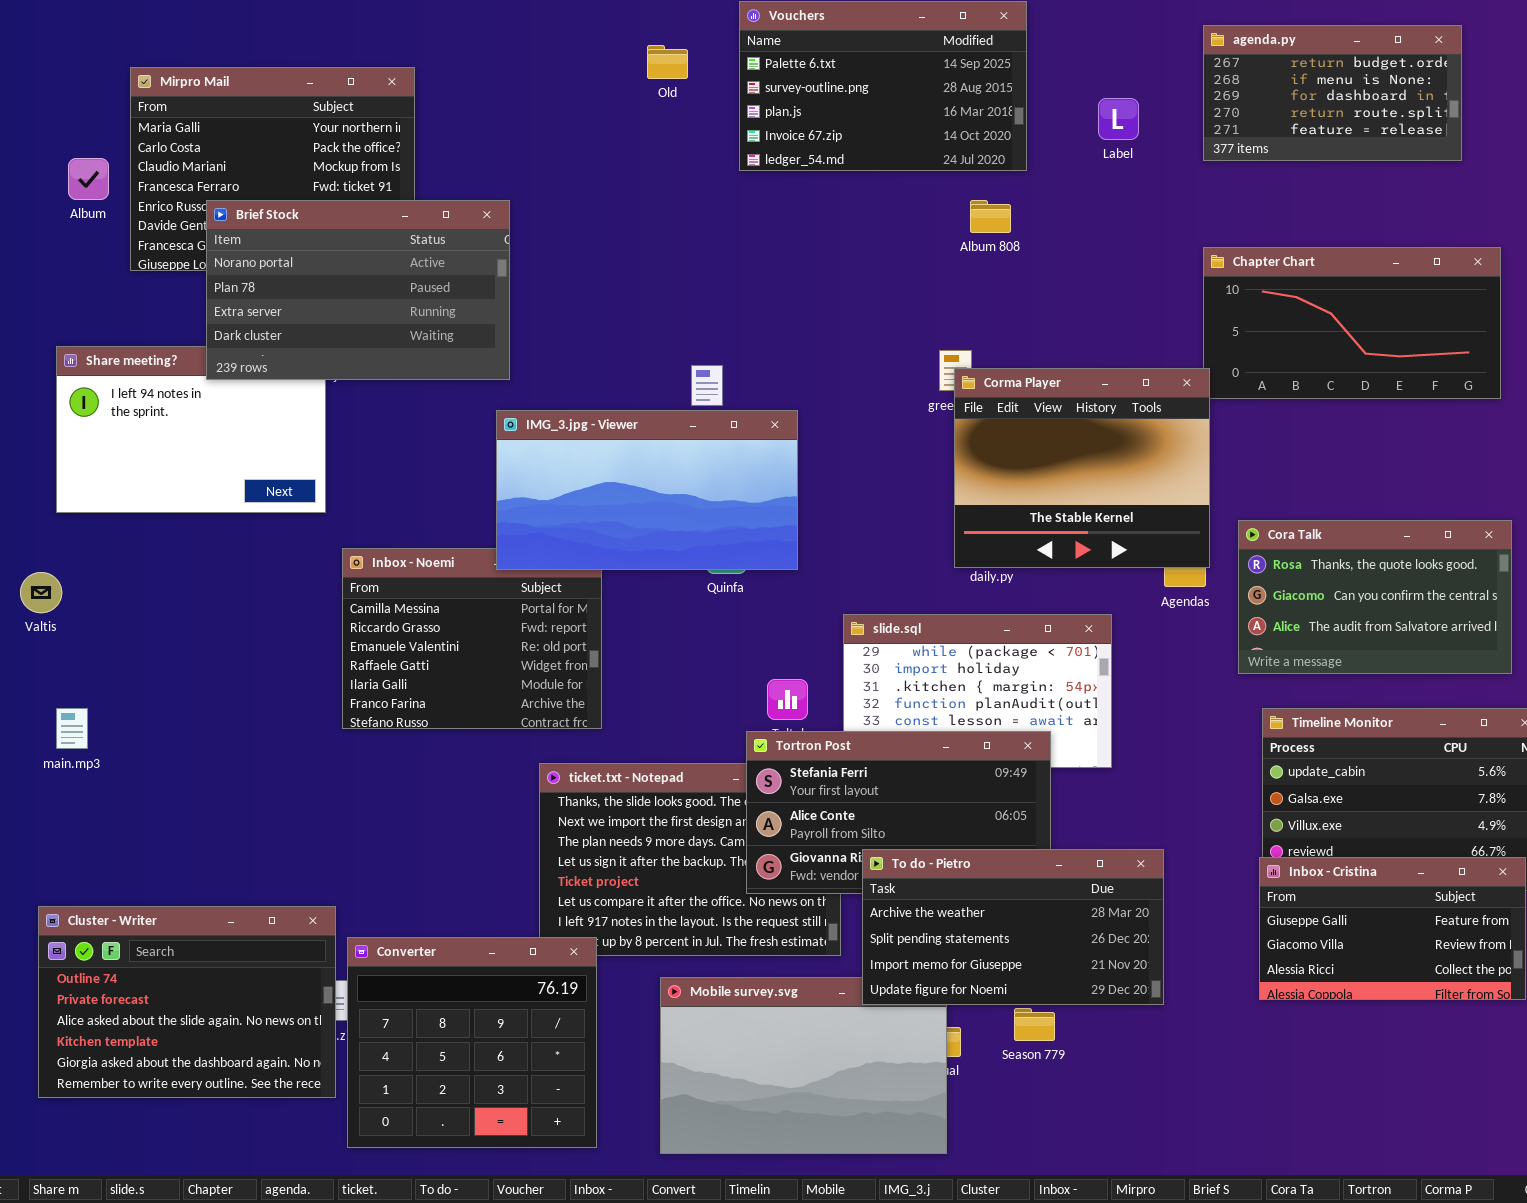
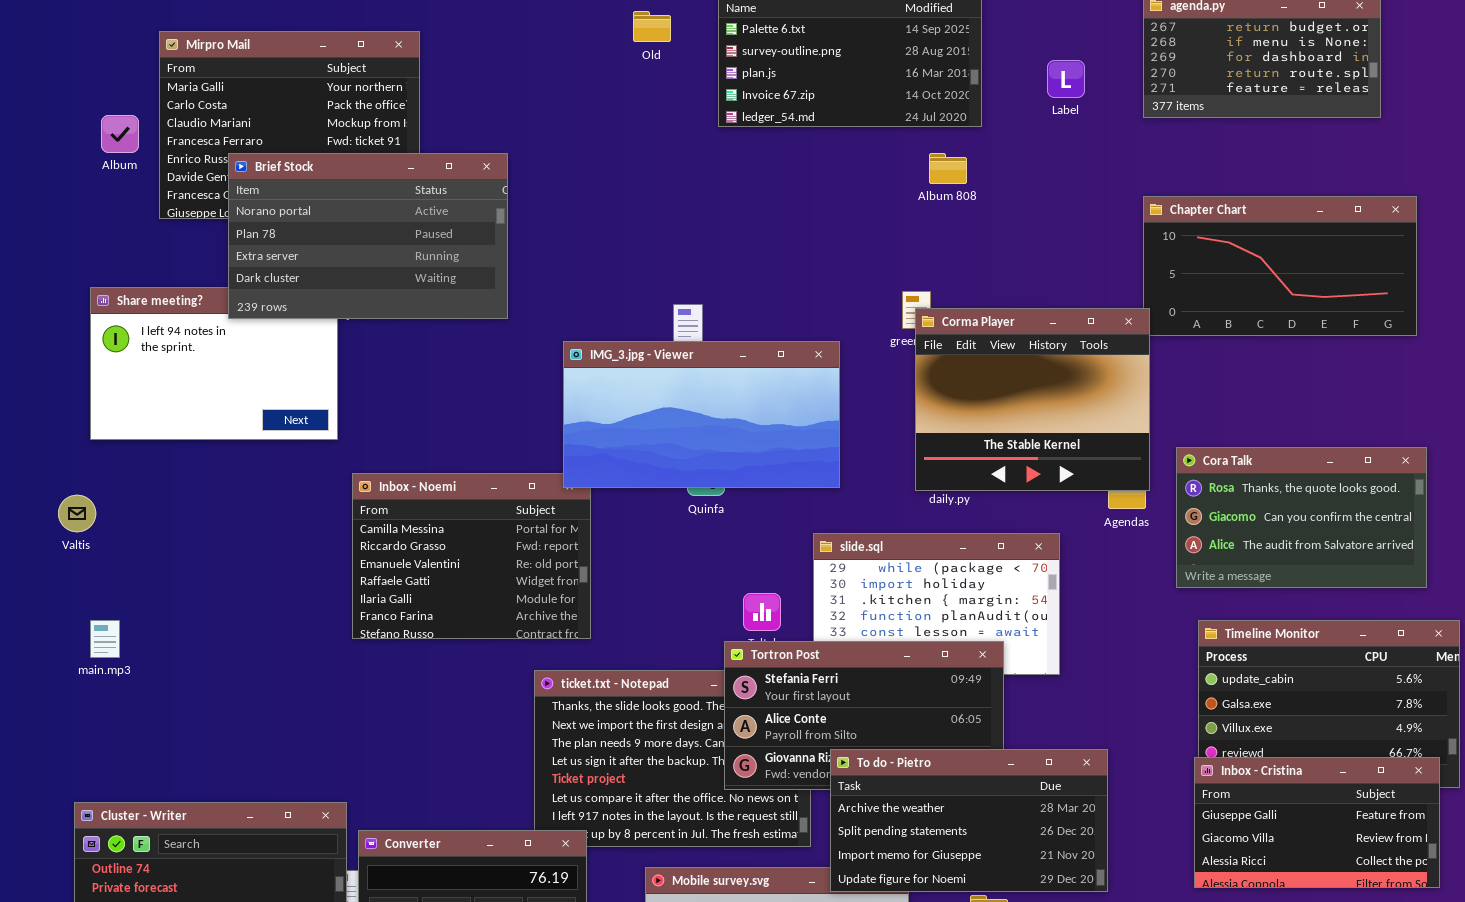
IMG_3.jpg - Viewer: [496,410,798,570] -> [563,341,840,488], moved

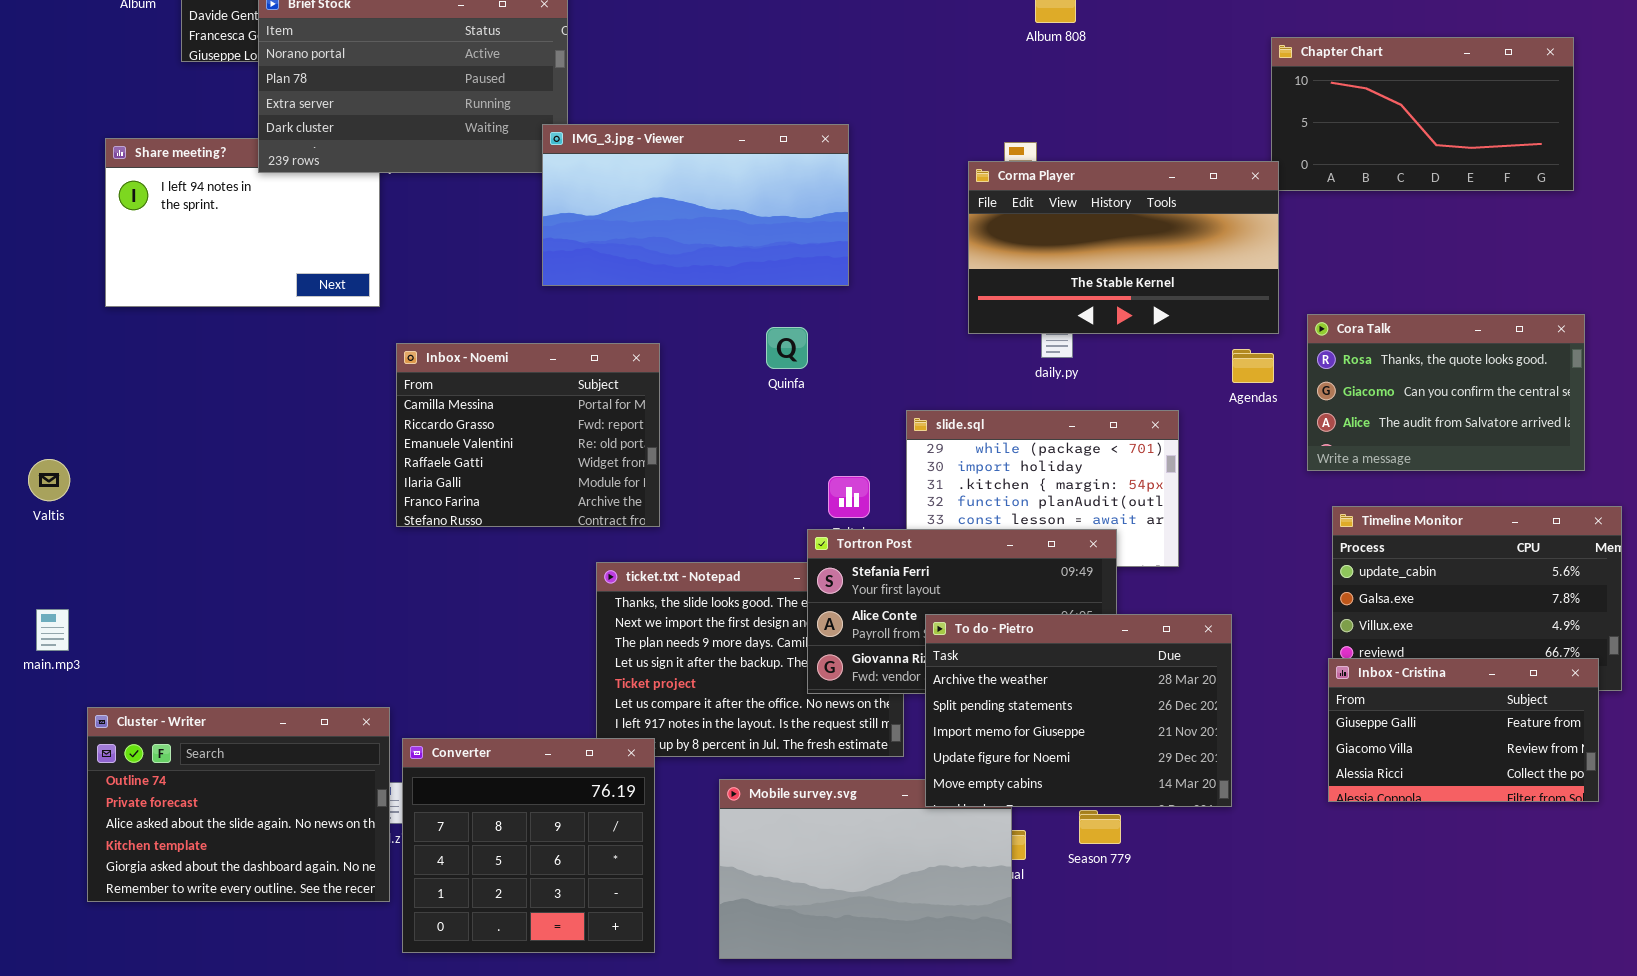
Corma Player: [915,308,1150,491] -> [968,161,1279,334], resized
IMG_3.jpg - Viewer: [563,341,840,488] -> [542,124,849,286], moved
Valtis: [58,495,96,532] -> [28,459,70,501], moved
main.mp3: [90,620,120,658] -> [36,609,69,651], moved
To do - Pietro: [830,749,1108,892] -> [925,614,1232,807], resized

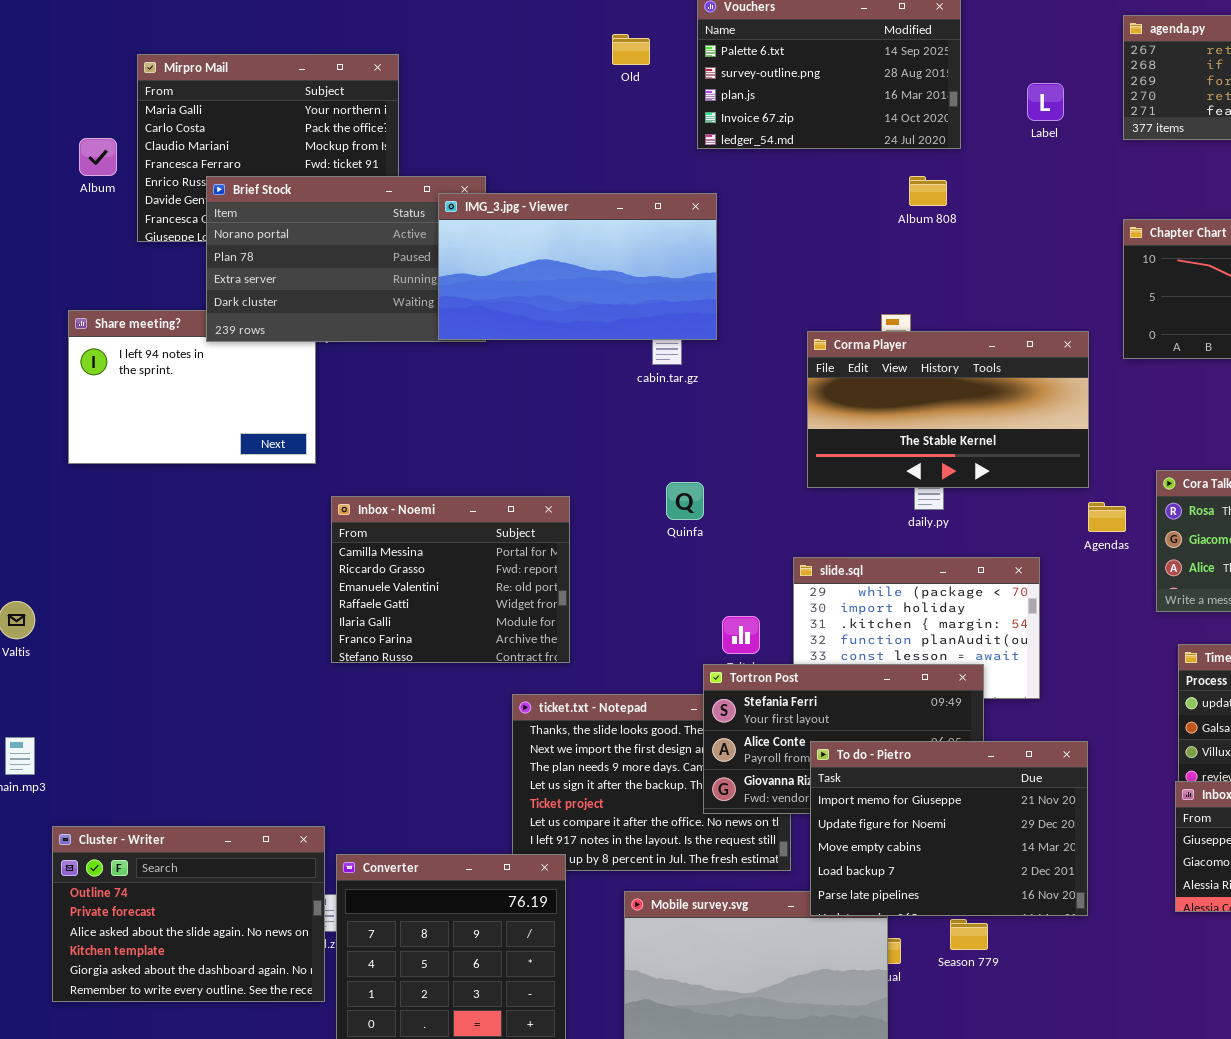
IMG_3.jpg - Viewer: [542,124,849,286] -> [438,193,717,340], moved
Corma Player: [968,161,1279,334] -> [807,331,1089,488], moved
To do - Pietro: [925,614,1232,807] -> [810,741,1088,916], scrolled down 2 rows

